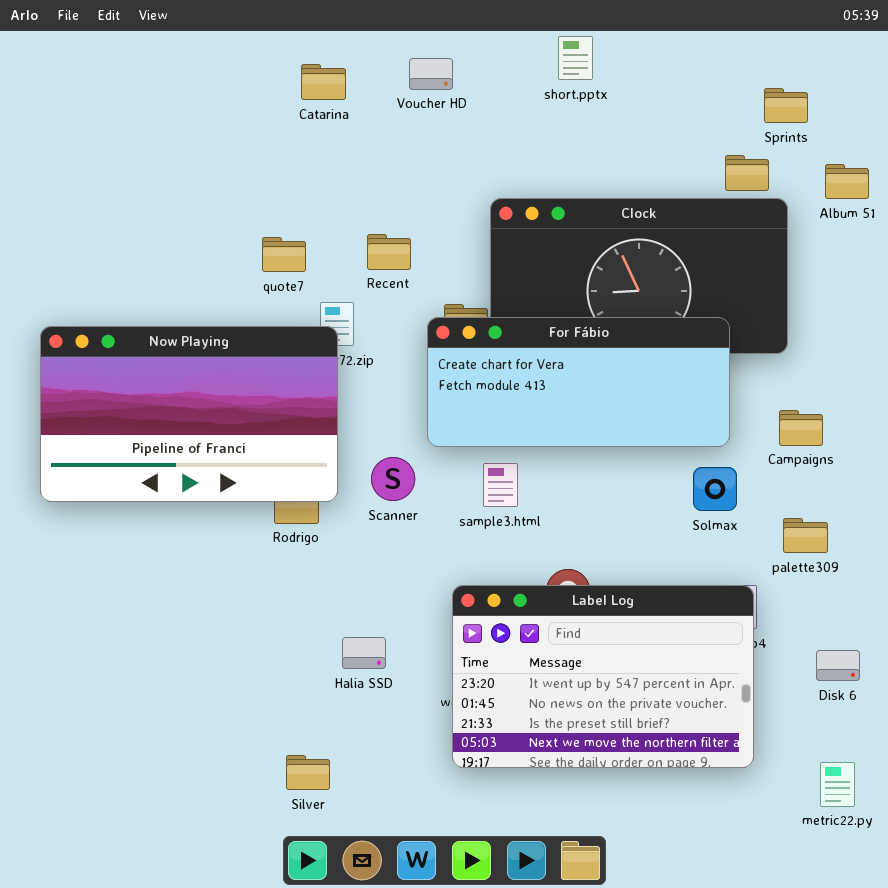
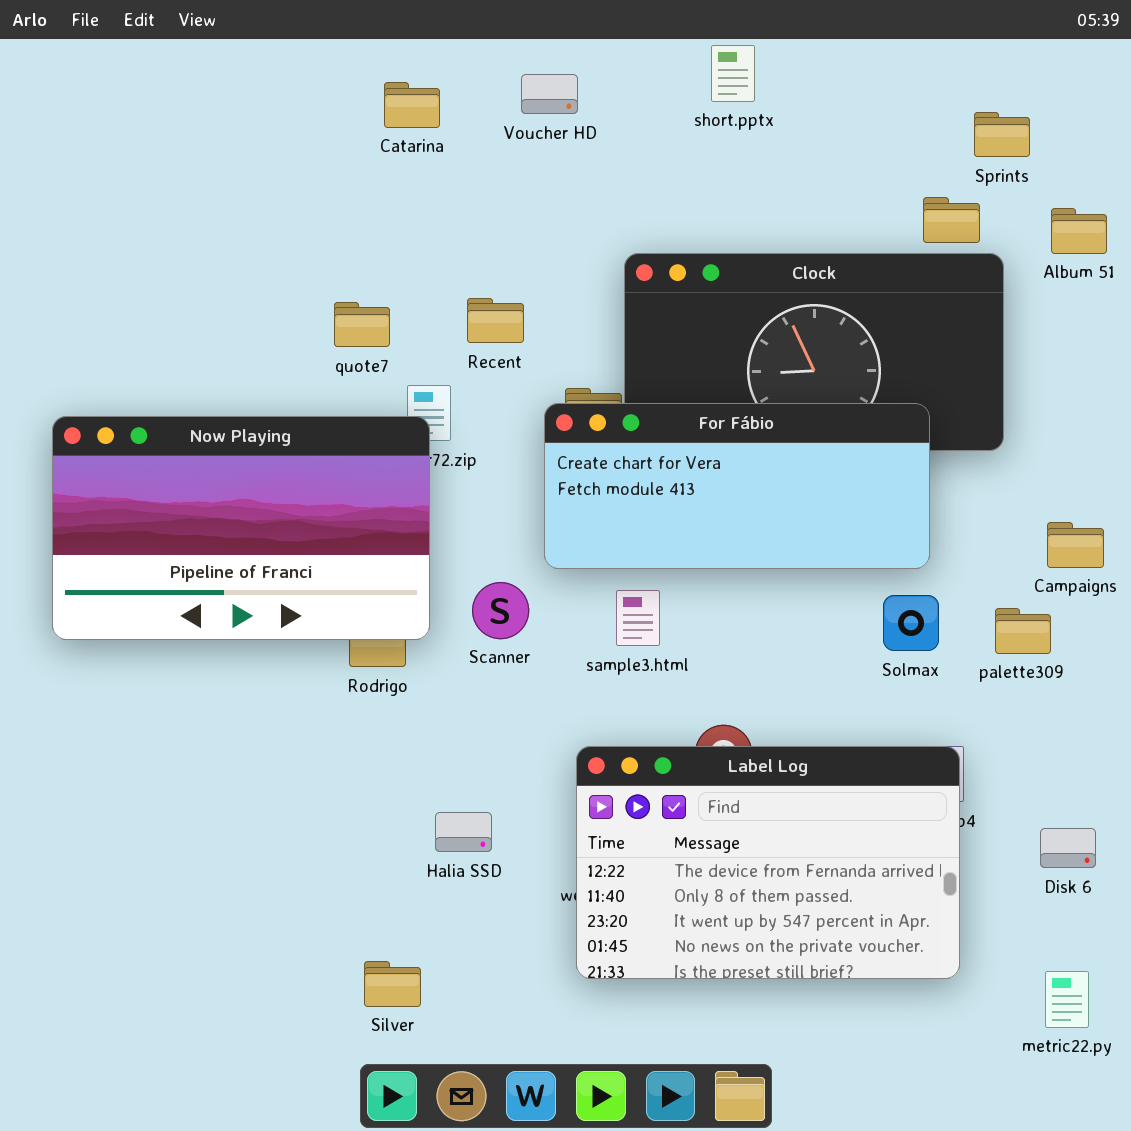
Campaigns: [779,410,823,446] -> [1047,522,1104,568], moved
palette309: [783,518,828,553] -> [995,608,1051,654], moved
Label Log: [452,585,754,768] -> [576,746,960,979], scrolled up 2 rows

